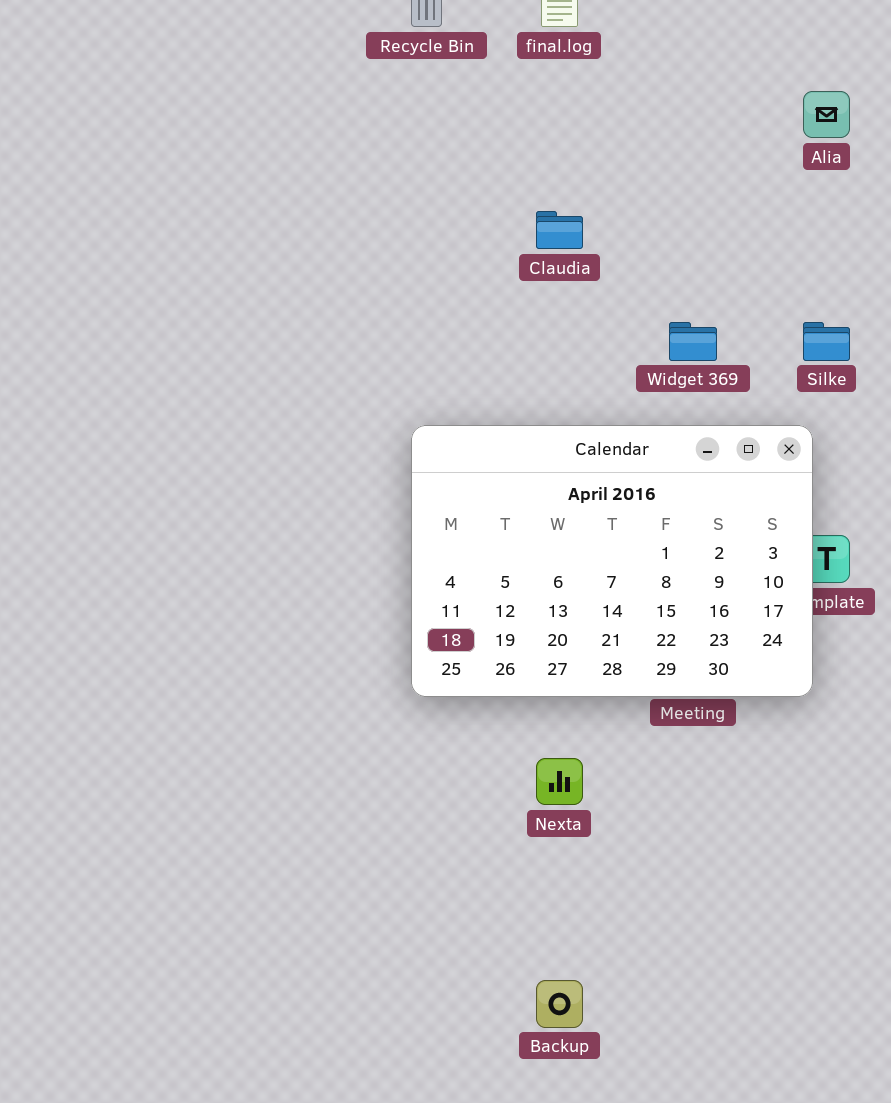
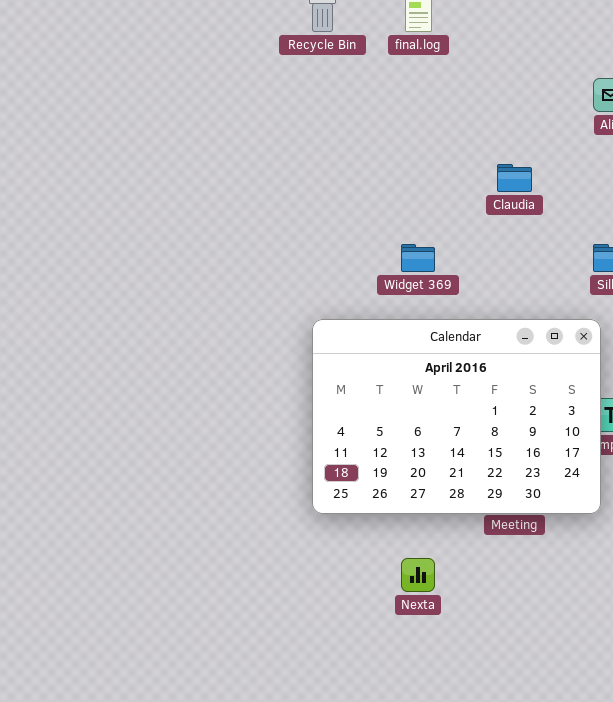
Claudia: [536,211,583,249] -> [497,164,532,192], moved
Widget 369: [669,322,717,361] -> [401,244,435,272], moved

